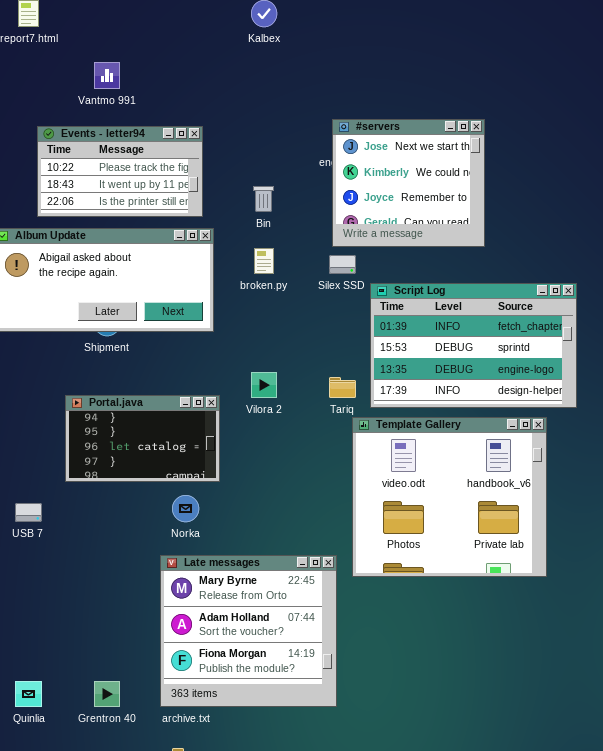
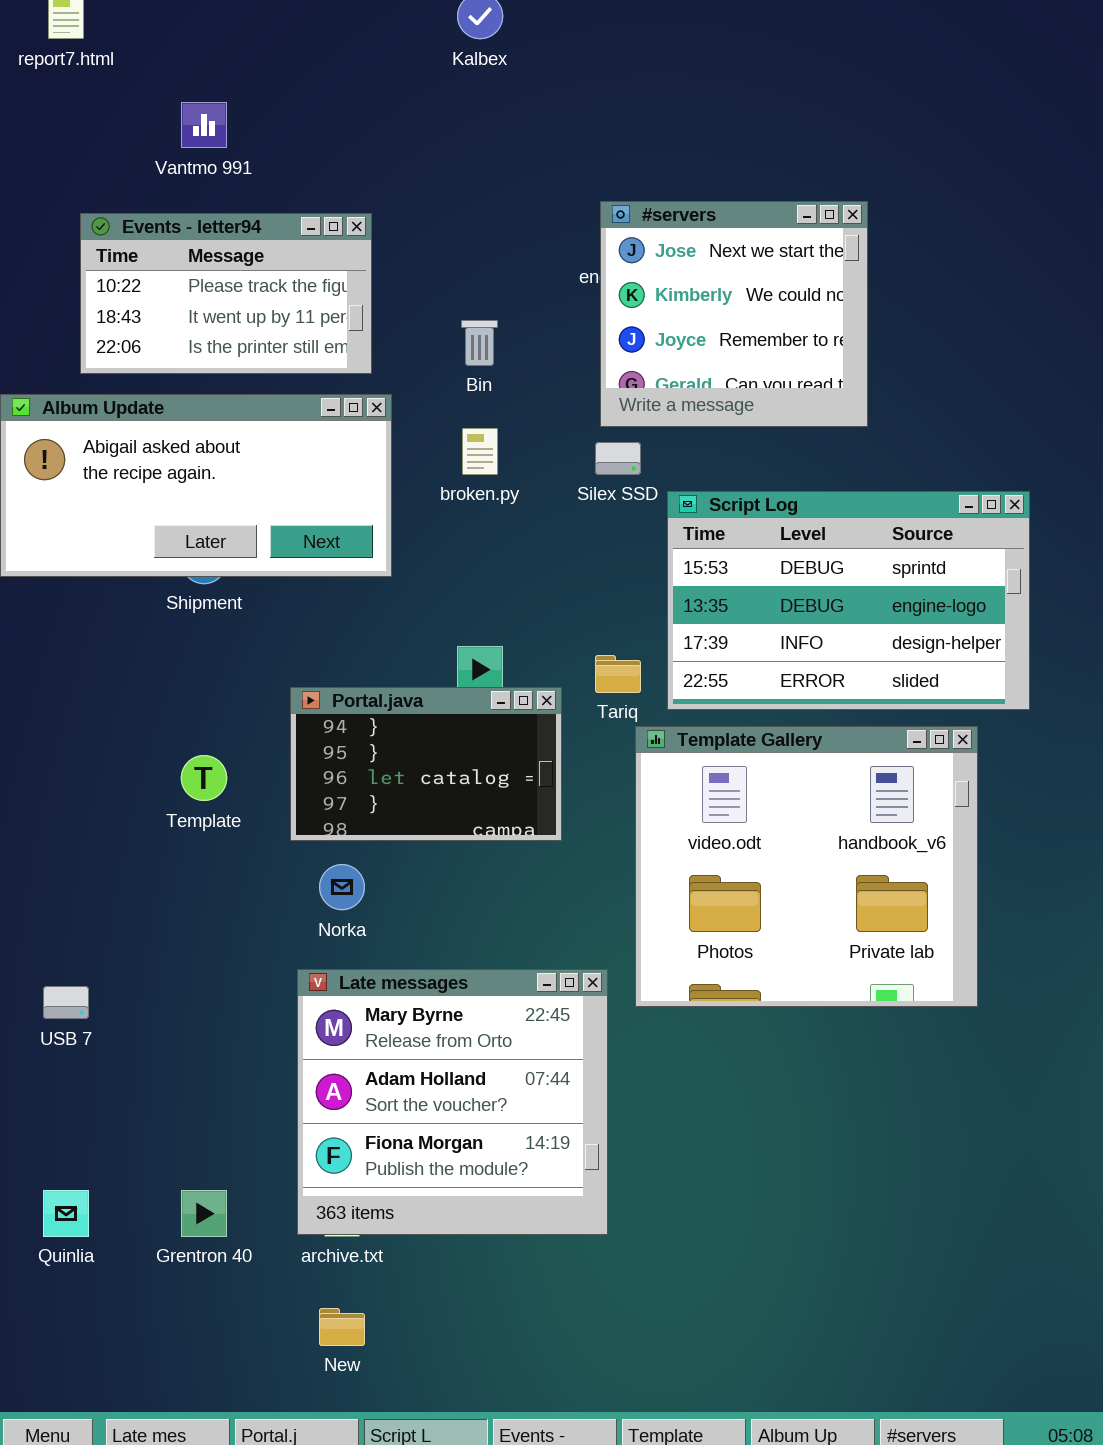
Script Log: [370,283,577,408] -> [667,491,1030,710], scrolled down 1 row
Portal.java: [65,395,220,482] -> [290,687,562,841], moved
USB 7: [15,503,42,522] -> [43,986,89,1019], moved

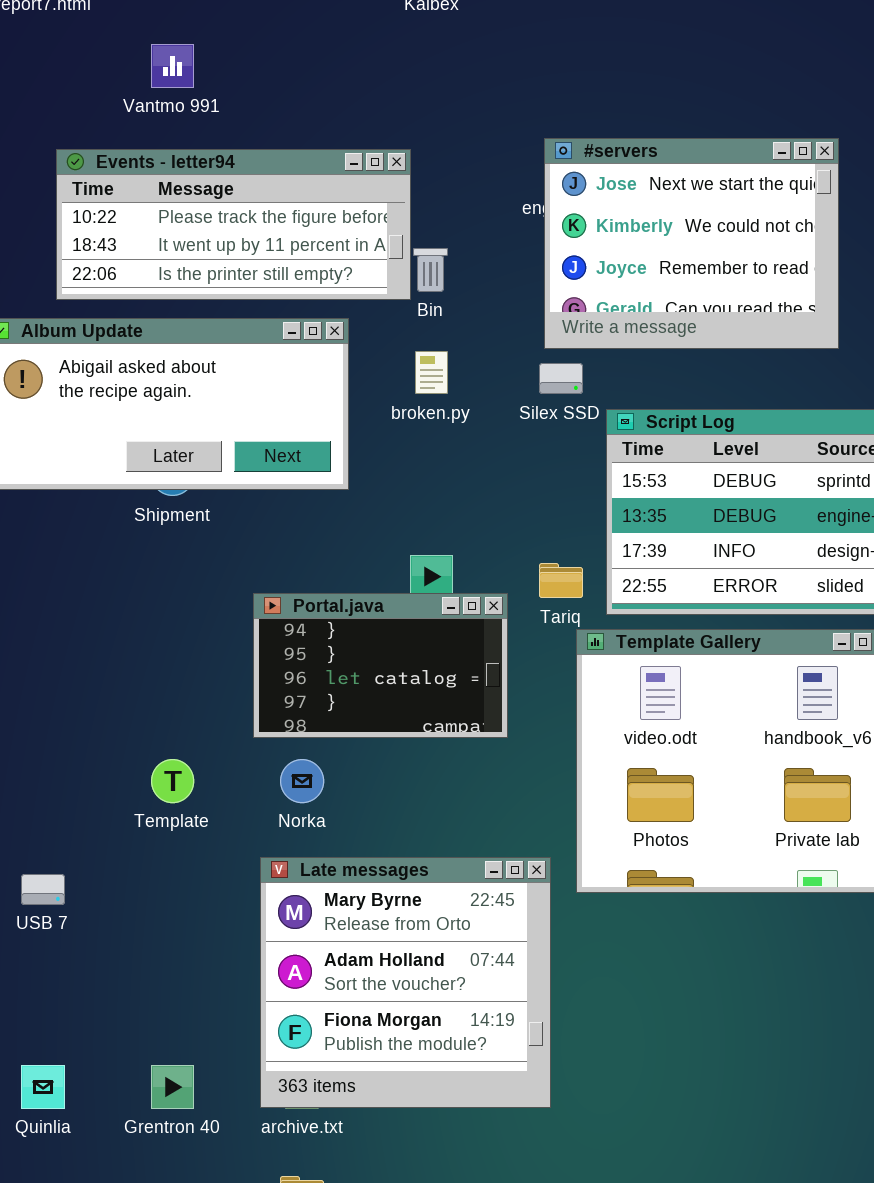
#servers: [600,201,868,427] -> [544,138,839,349], resized
Events - letter94: [80,213,372,374] -> [56,149,411,300], resized
Template: [181,755,227,801] -> [151,759,194,803], moved

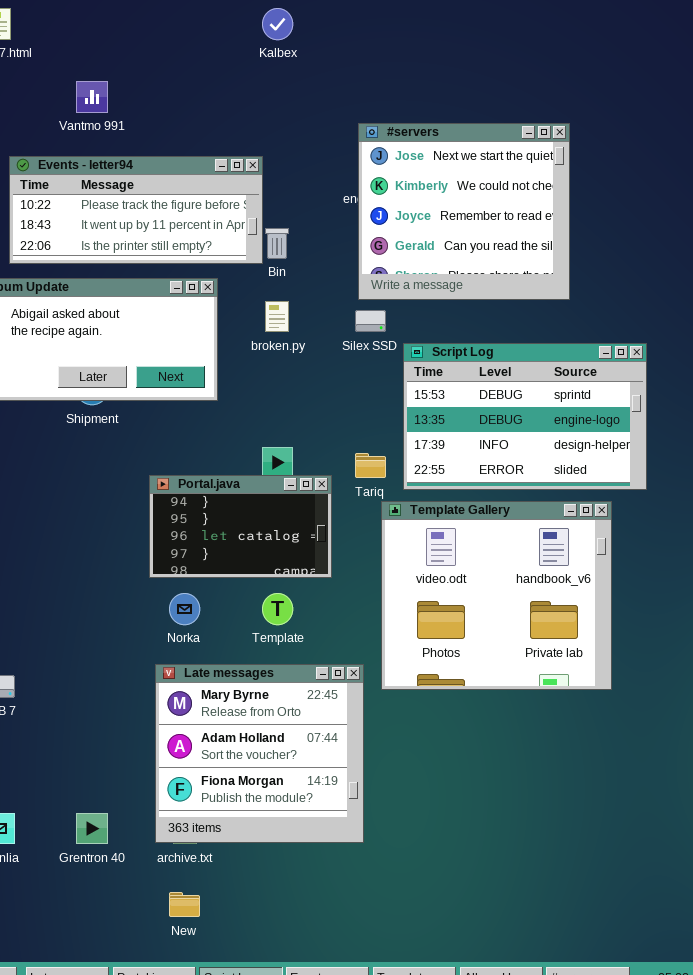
#servers: [544,138,839,349] -> [358,123,570,300], resized
Template: [151,759,194,803] -> [262,593,293,625], moved

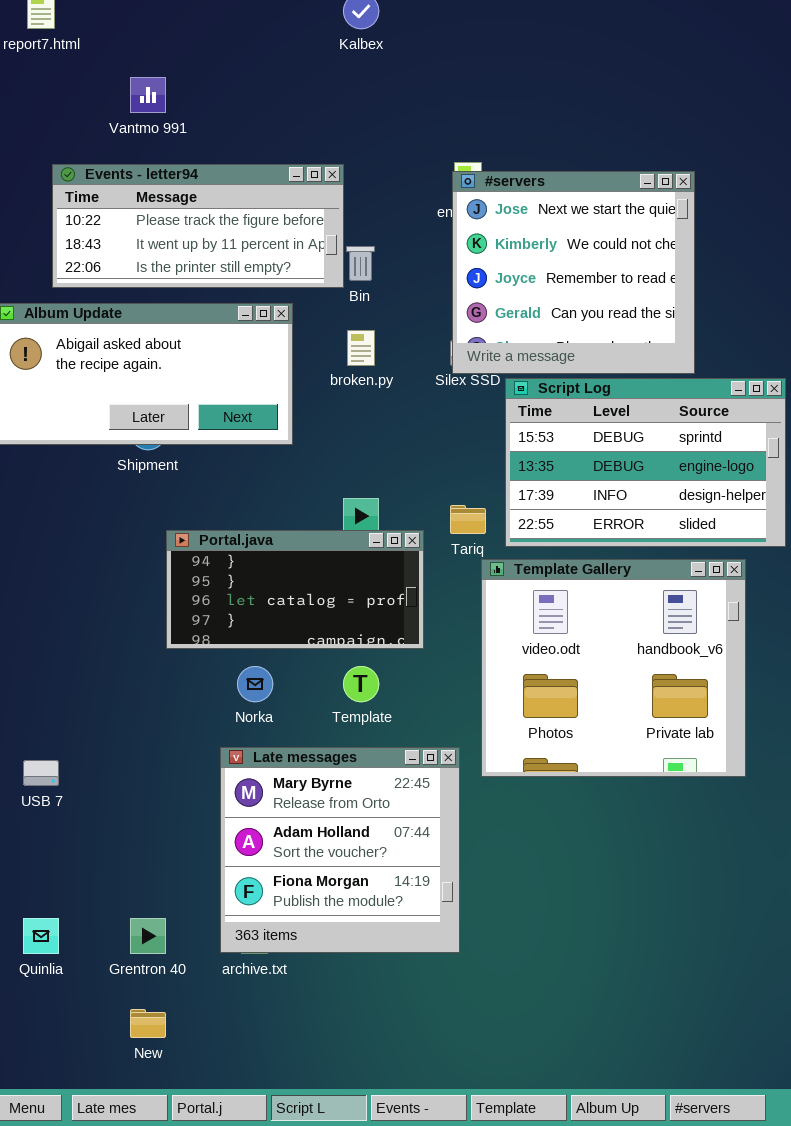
#servers: [358,123,570,300] -> [452,171,695,374], moved
Portal.java: [149,475,332,578] -> [166,530,424,649], resized
New: [169,892,200,917] -> [130,1009,166,1038], moved

